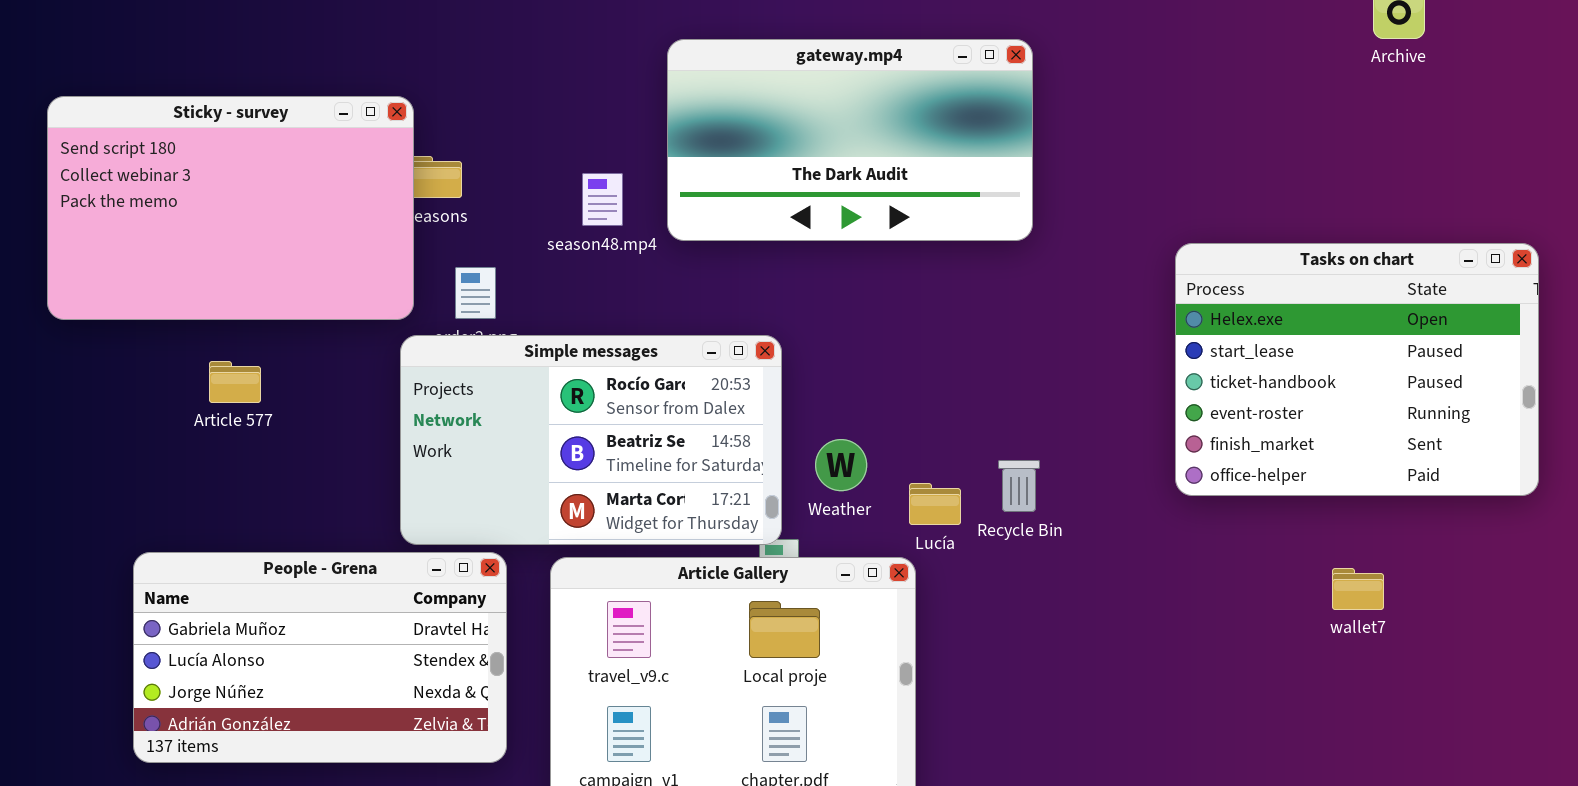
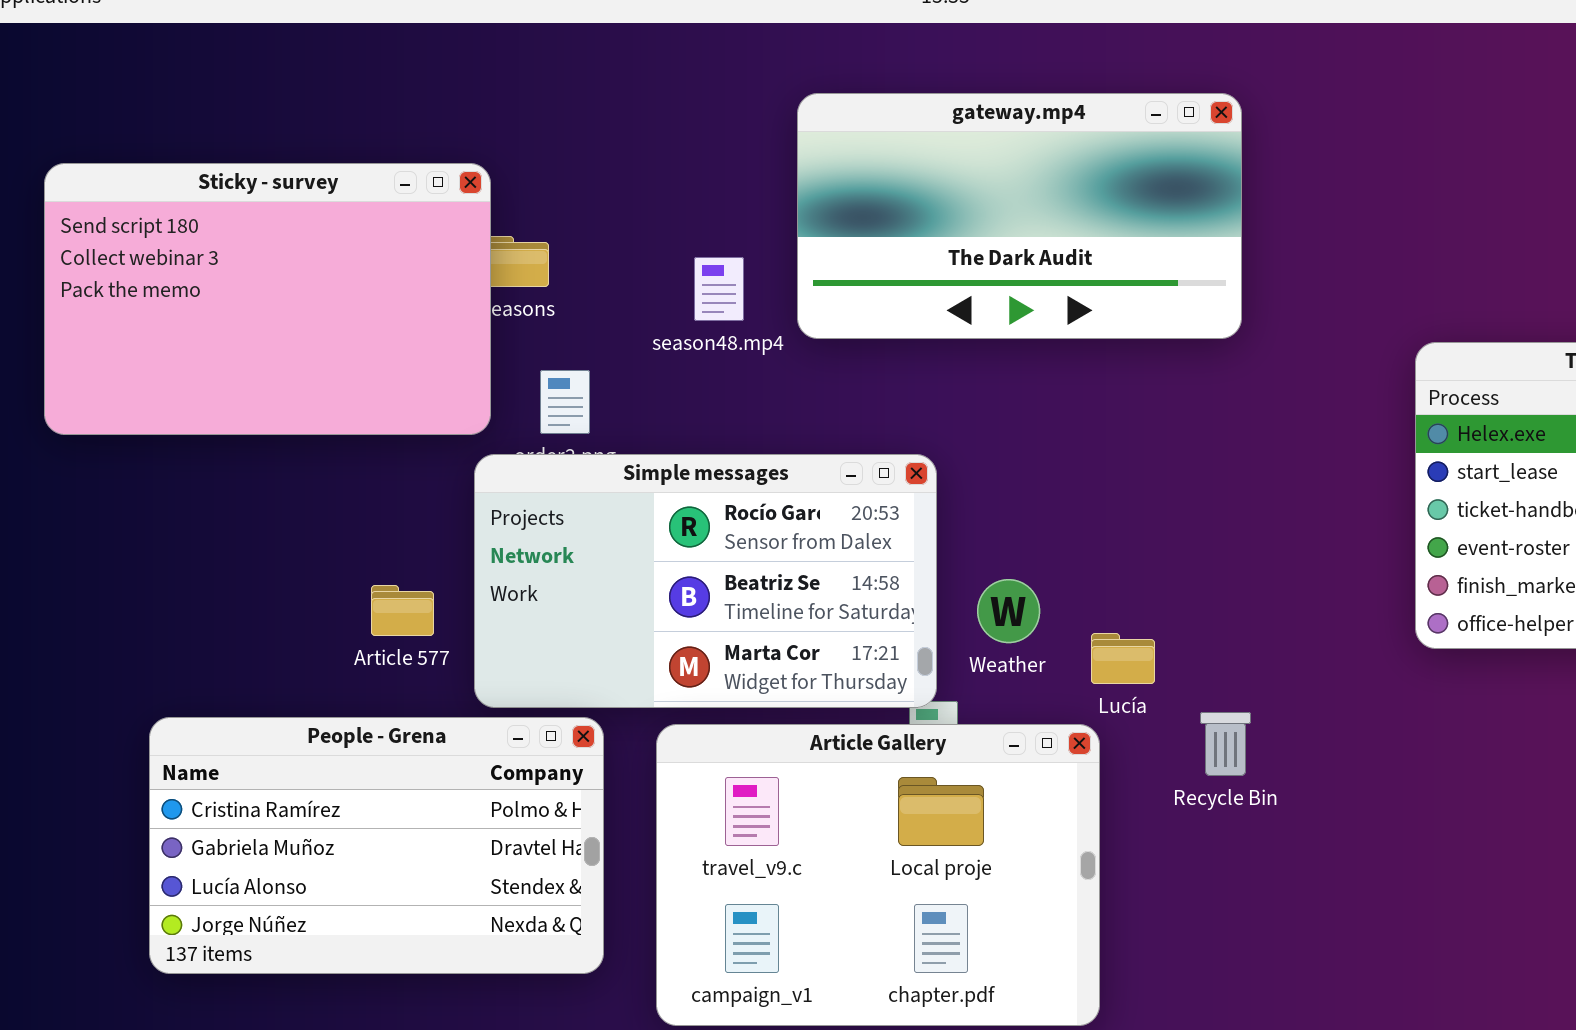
Article 577: [209,361,261,403] -> [371,585,434,636], moved
Recycle Bin: [998,460,1040,512] -> [1200,712,1251,776], moved
People - Grena: [133,552,507,763] -> [149,717,604,974], scrolled up 1 row

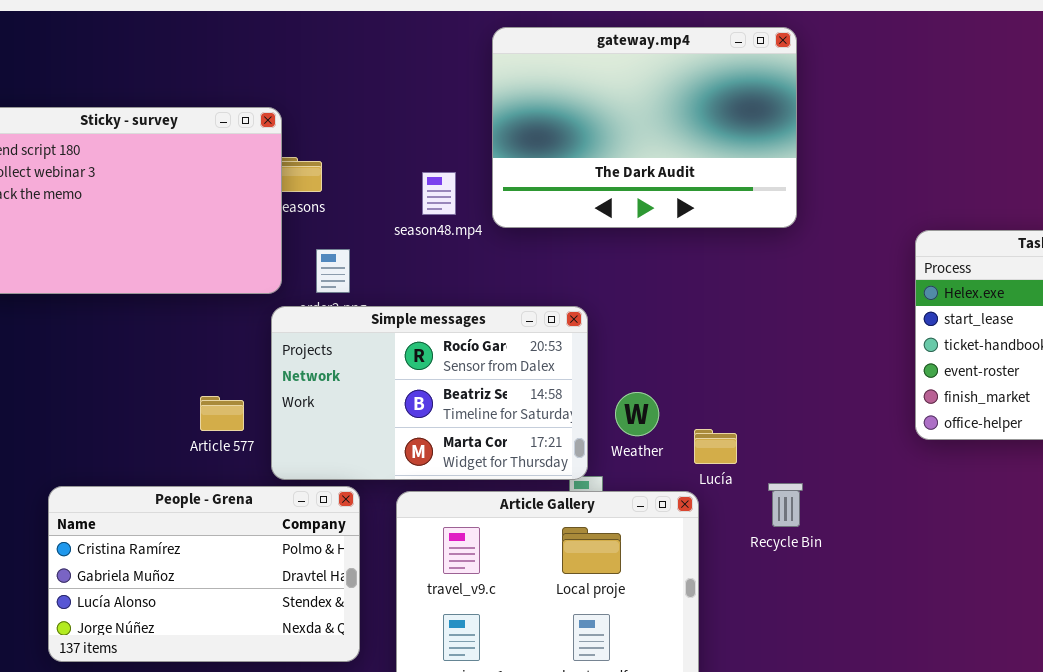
gateway.mp4: [797,93,1242,339] -> [492,27,797,228], resized

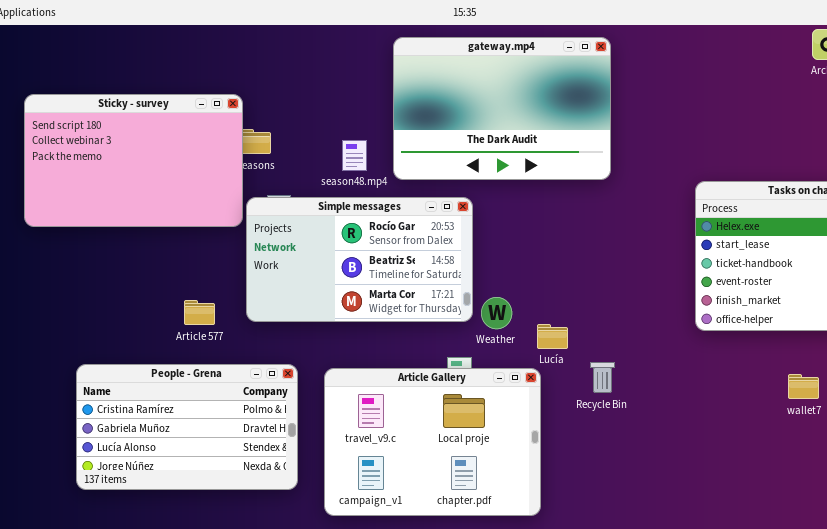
Simple messages: [271,306,588,480] -> [246,197,473,322], moved

